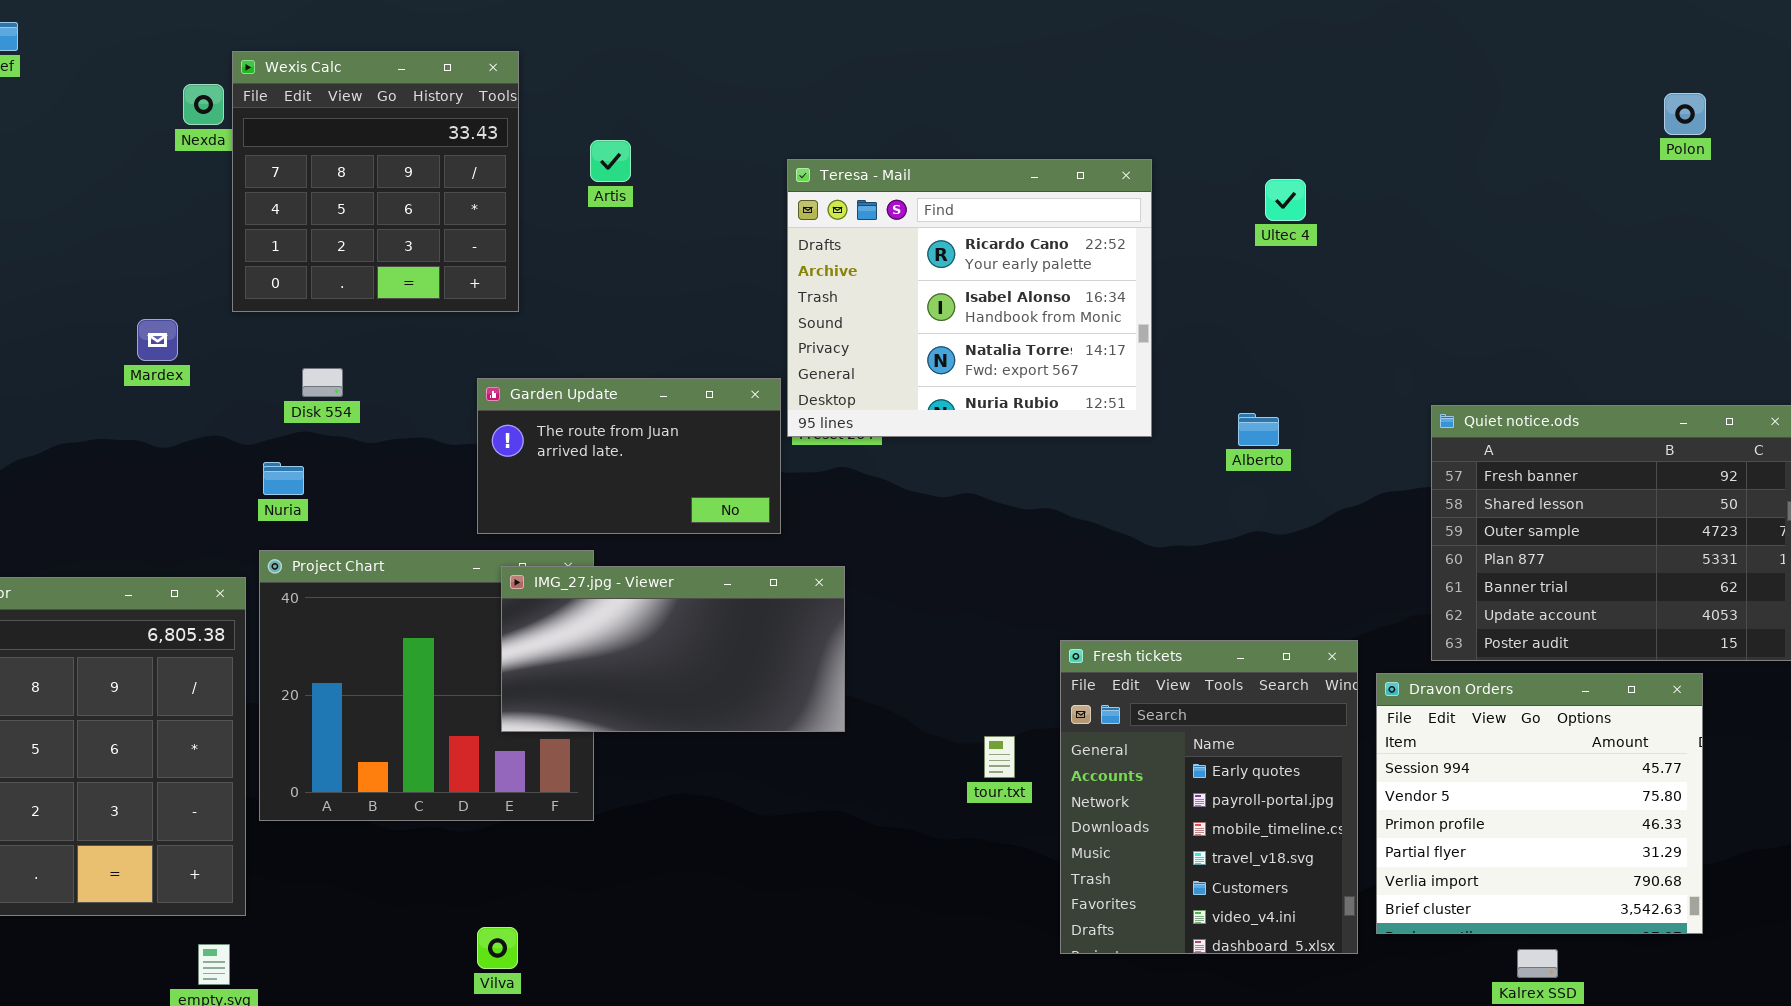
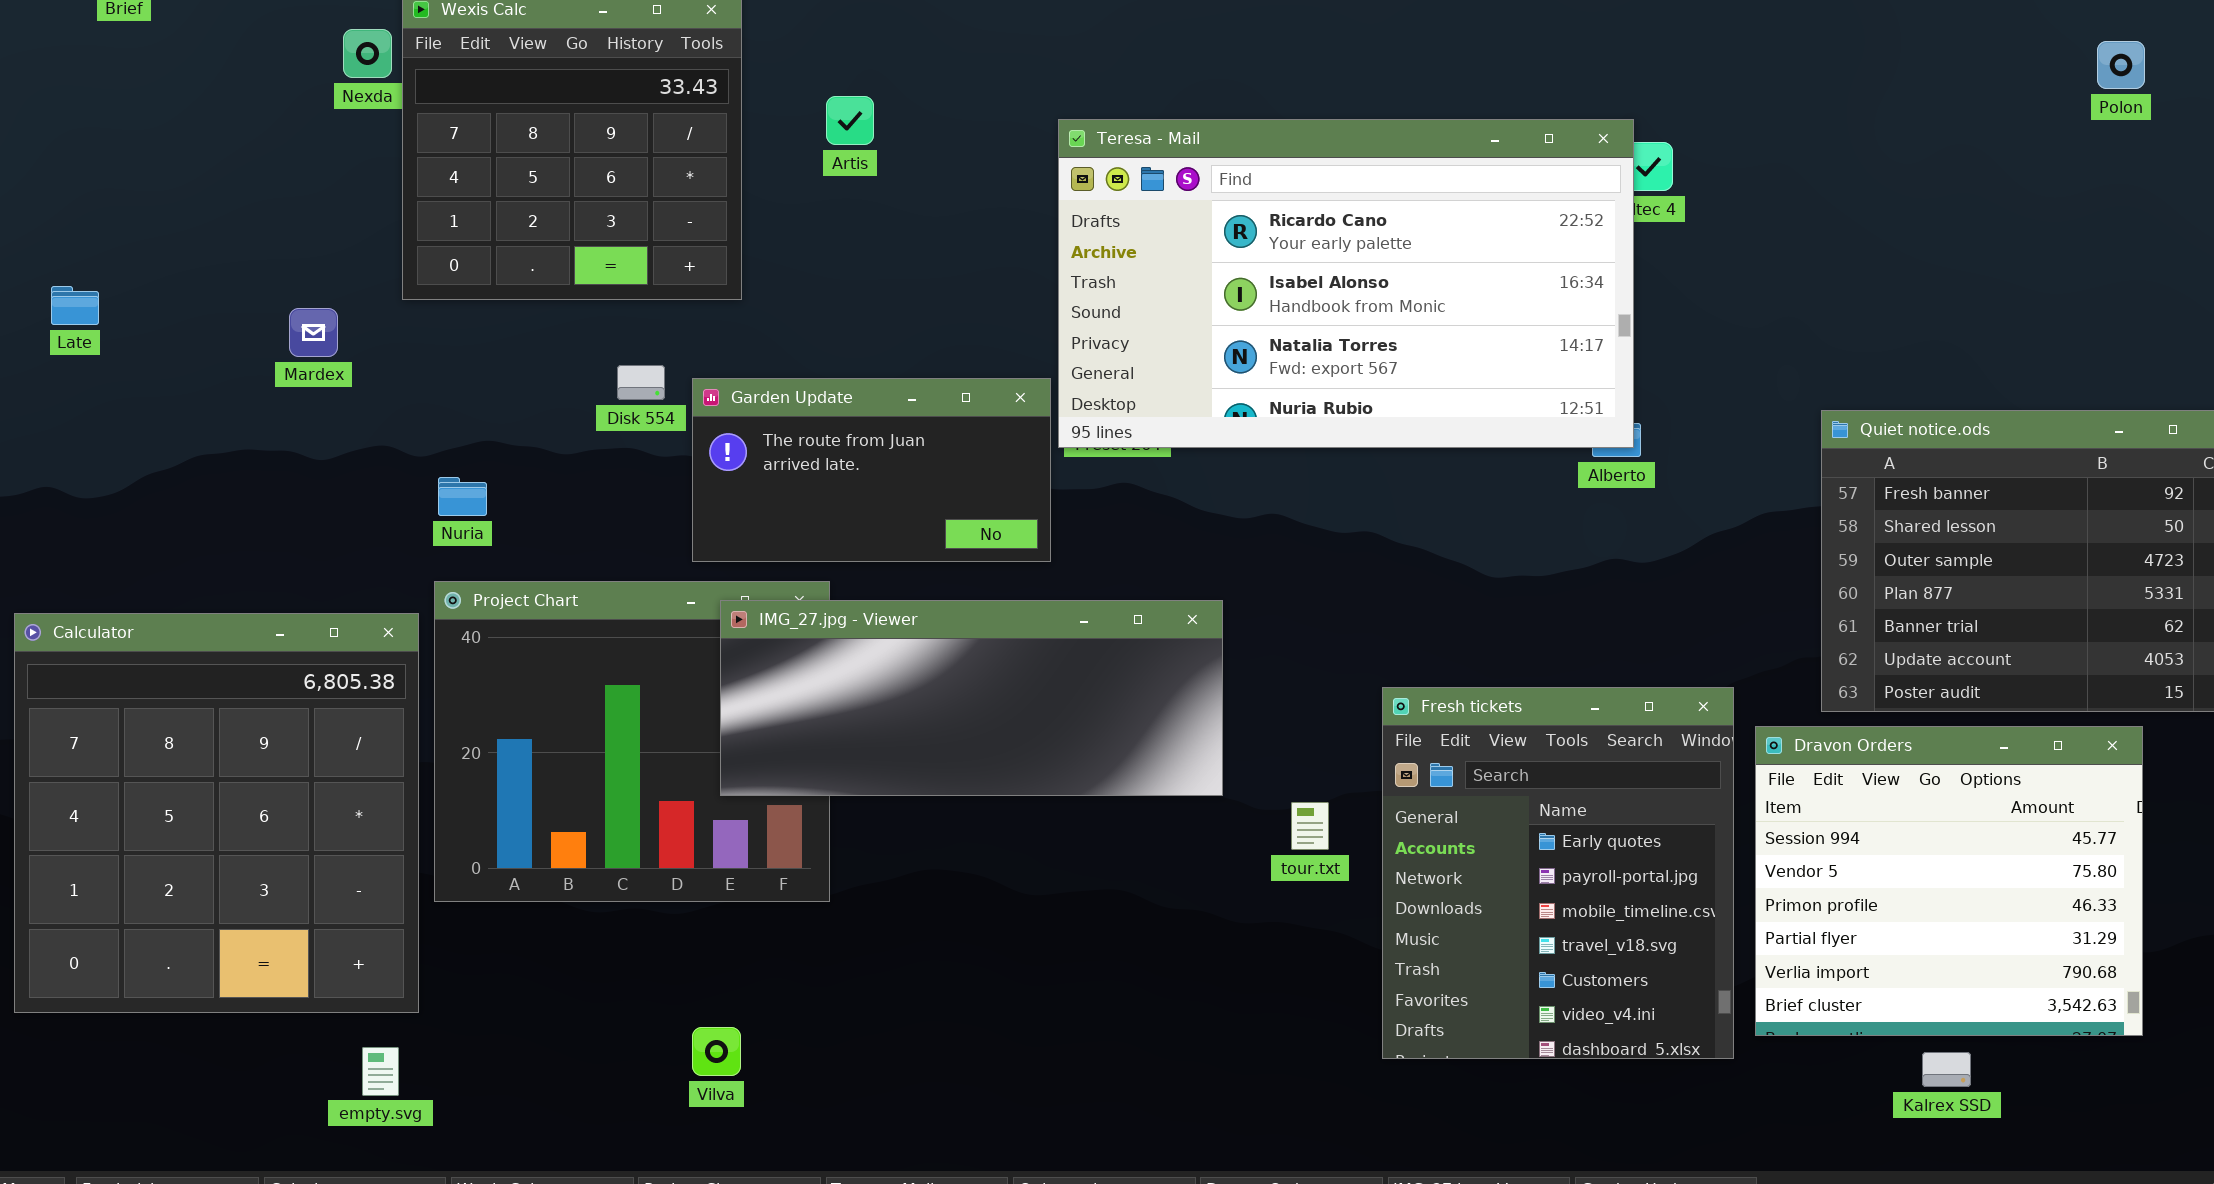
Teresa - Mail: [787,159,1152,437] -> [1058,119,1634,448], resized
Disk 554: [302,368,343,397] -> [617,365,665,400], moved
IMG_27.jpg - Viewer: [501,566,845,732] -> [720,600,1223,796], resized

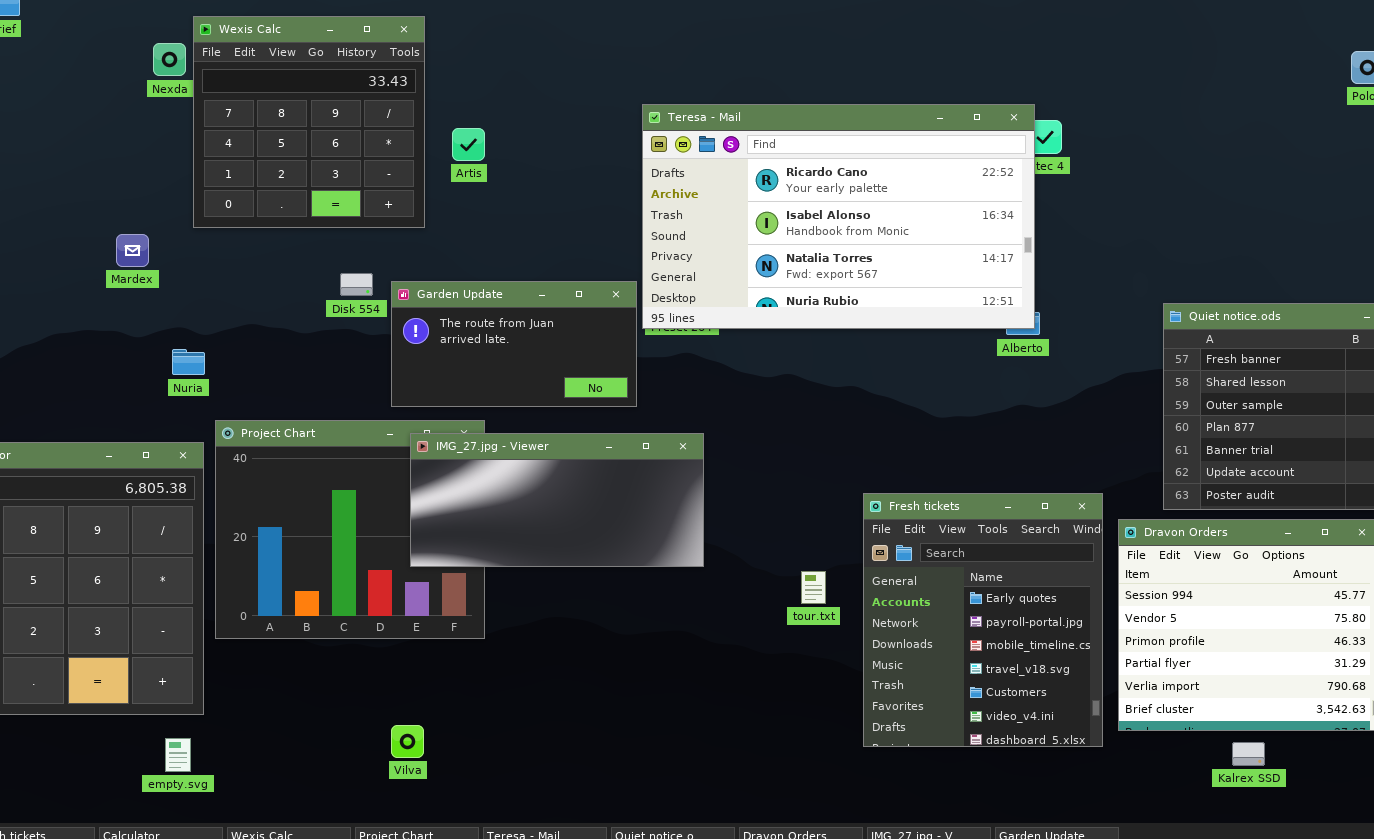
Artis: [826,96,874,145] -> [452,128,485,161], moved
Nuria: [438,477,487,516] -> [172,349,205,375], moved
IMG_27.jpg - Viewer: [720,600,1223,796] -> [410,433,704,567], resized

